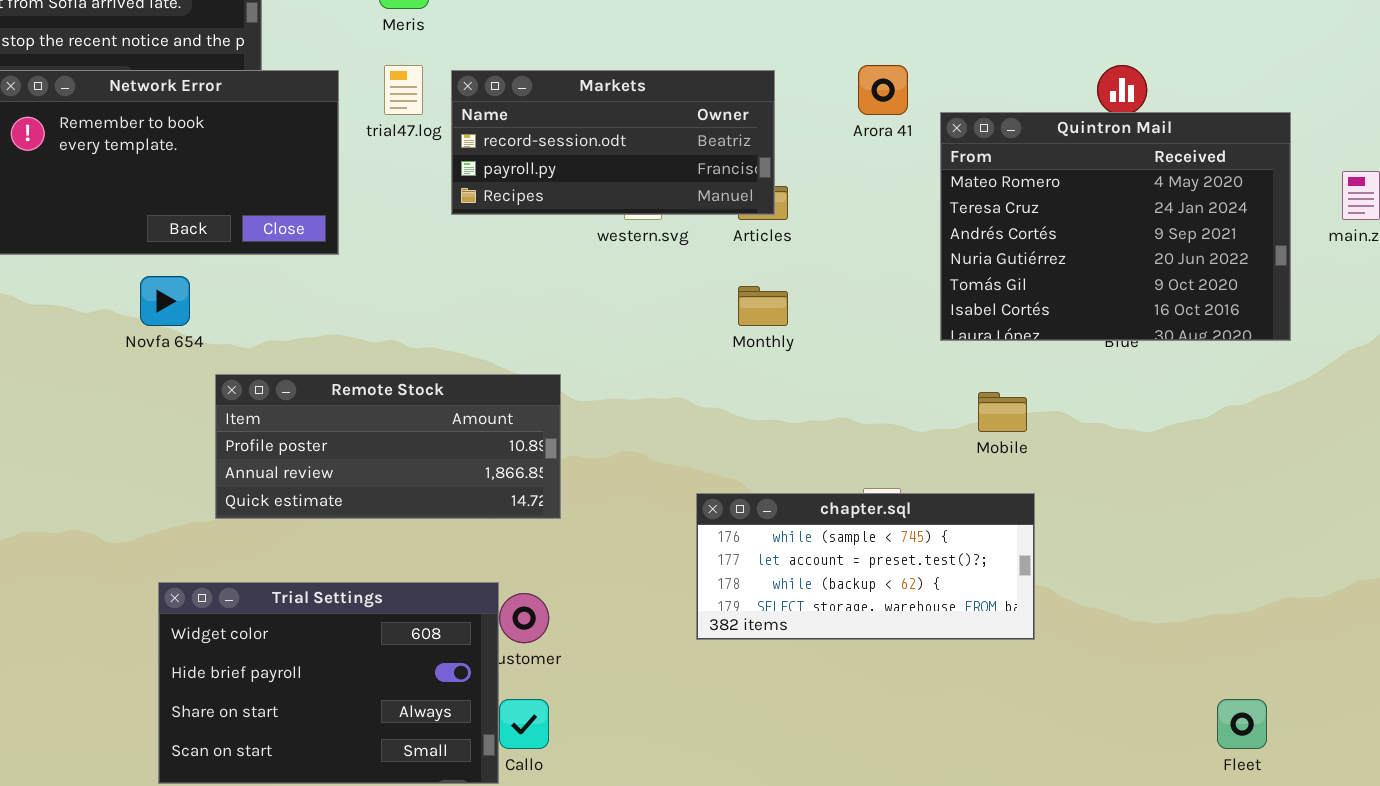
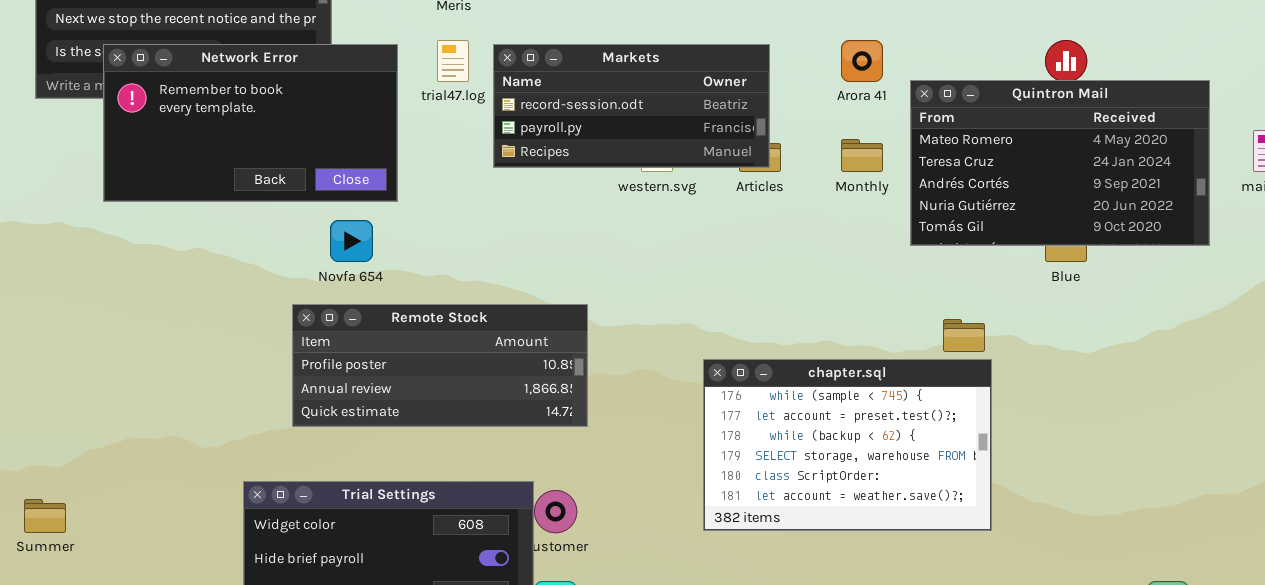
Quintron Mail: [940,112,1291,341] -> [910,80,1210,246], resized
Novfa 654: [140,276,190,326] -> [330,220,373,262], moved
Monthly: [738,286,788,326] -> [841,139,883,172], moved
chapter.sql: [696,493,1035,640] -> [703,359,992,531], resized

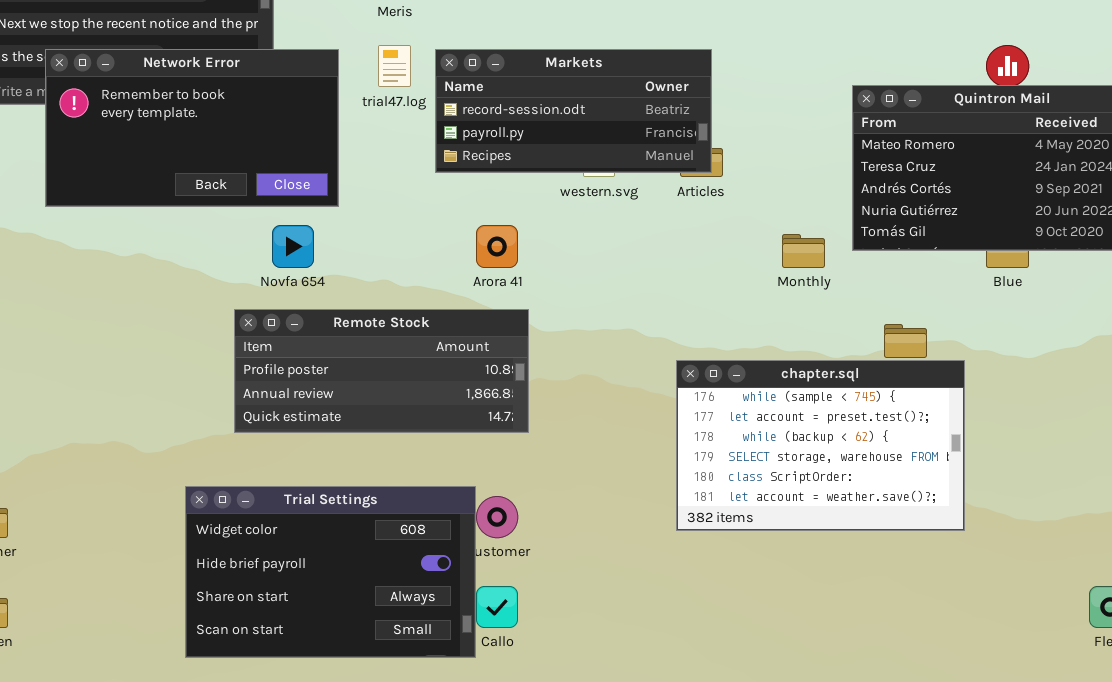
Arora 41: [841,40,883,82] -> [476,225,518,268], moved
Monthly: [841,139,883,172] -> [782,234,825,268], moved
chapter.sql: [703,359,992,531] -> [676,360,965,531], moved

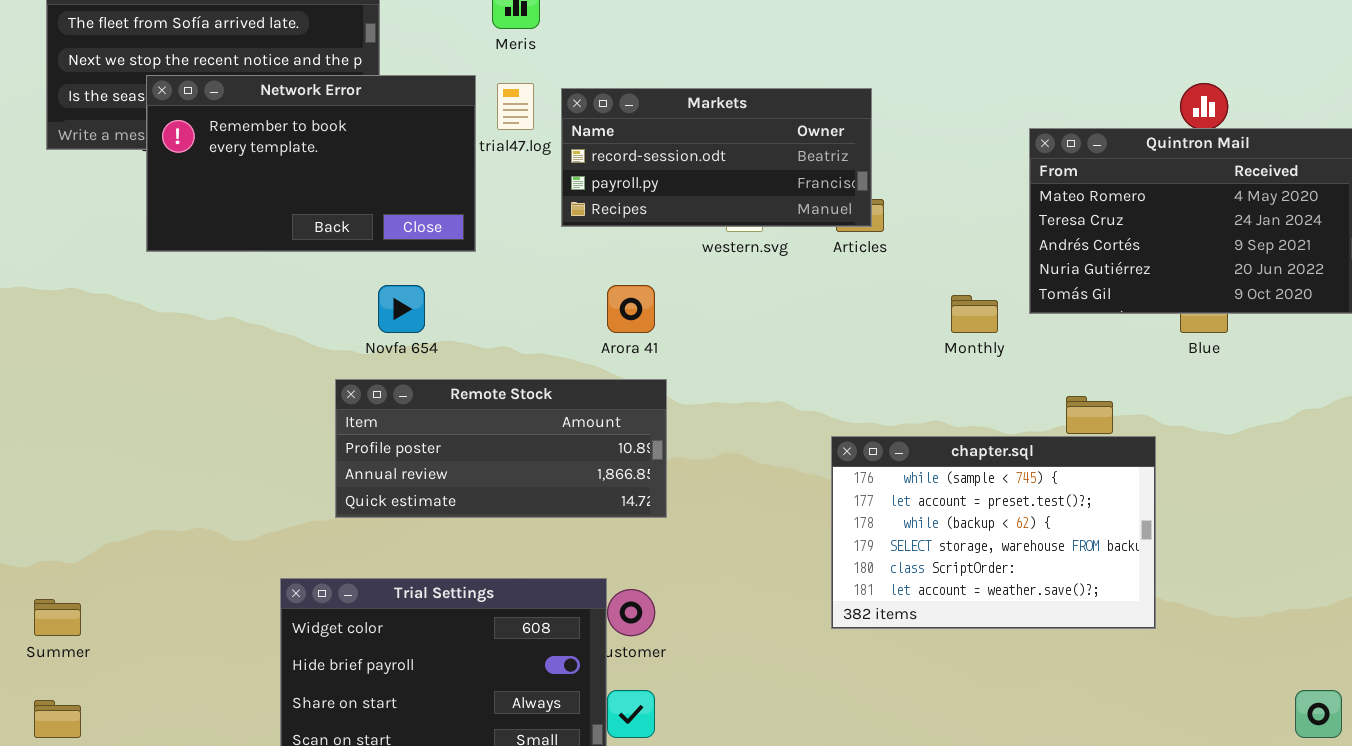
Network Error: [45,49,339,207] -> [146,75,476,252], moved

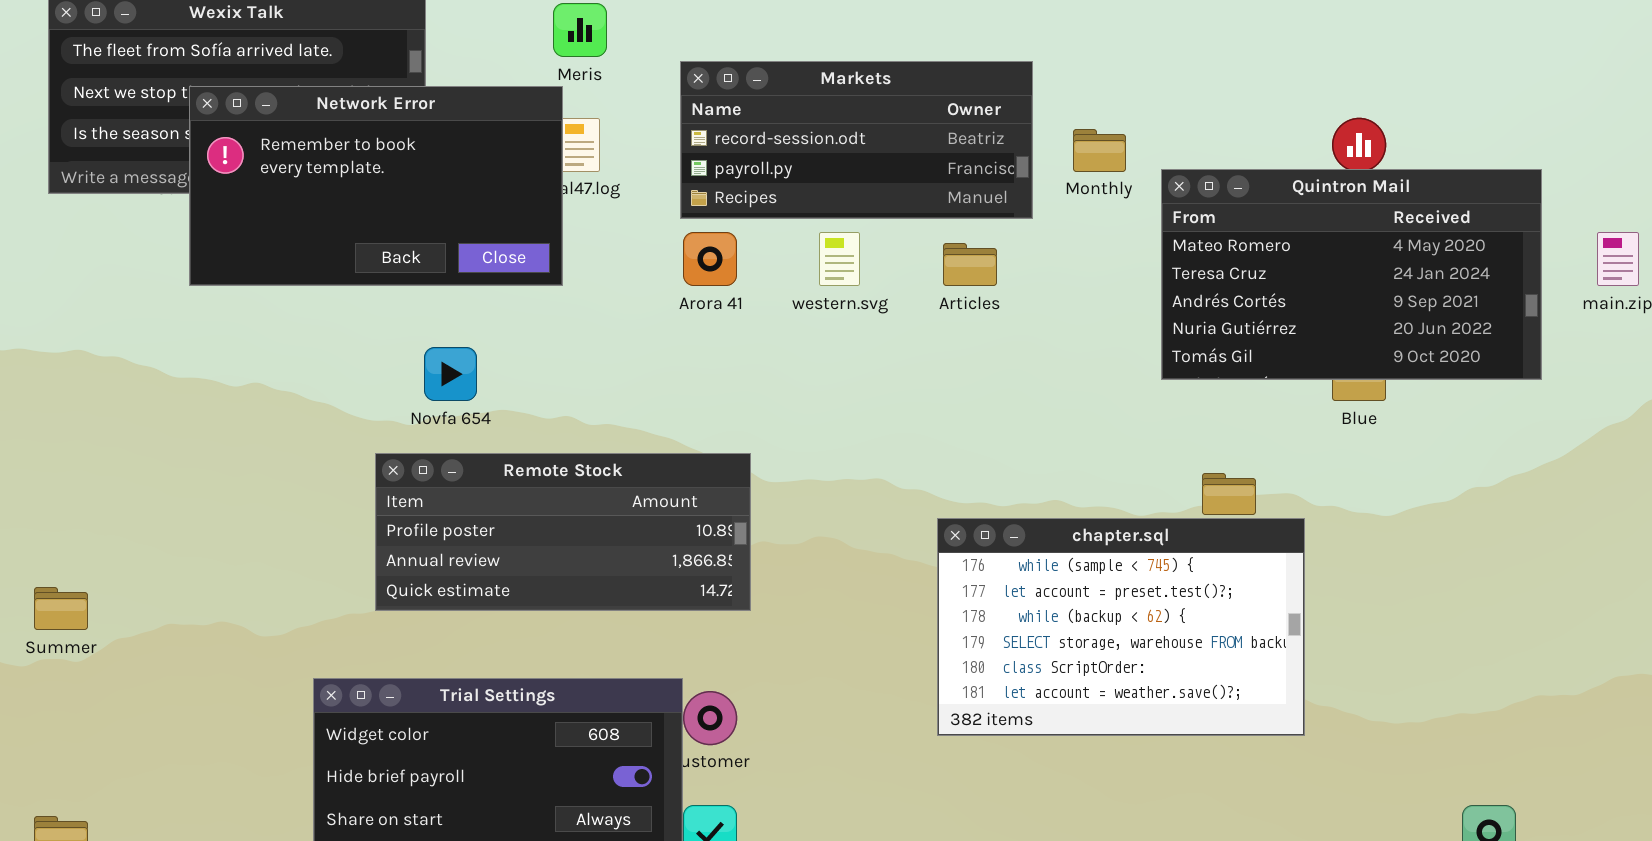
Network Error: [146,75,476,252] -> [189,86,563,286], moved
Markets: [561,88,872,227] -> [680,61,1033,219], moved
Arora 41: [607,285,655,333] -> [683,232,737,286], moved
Monthly: [951,295,998,333] -> [1073,129,1126,172], moved
Summer: [34,599,81,636] -> [34,587,88,630], moved

